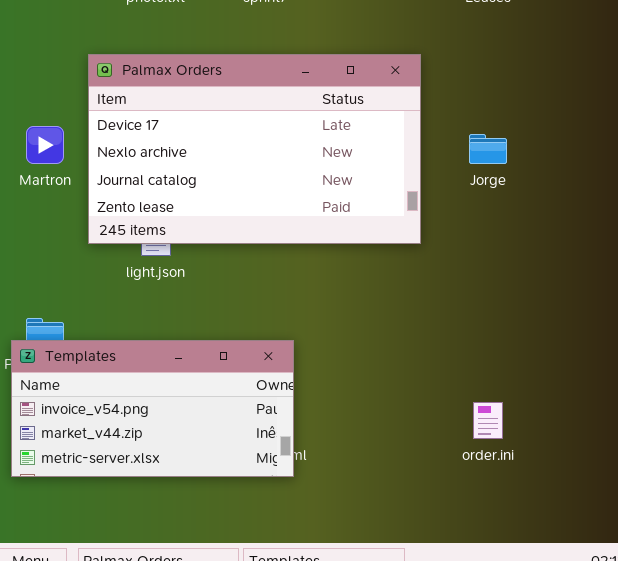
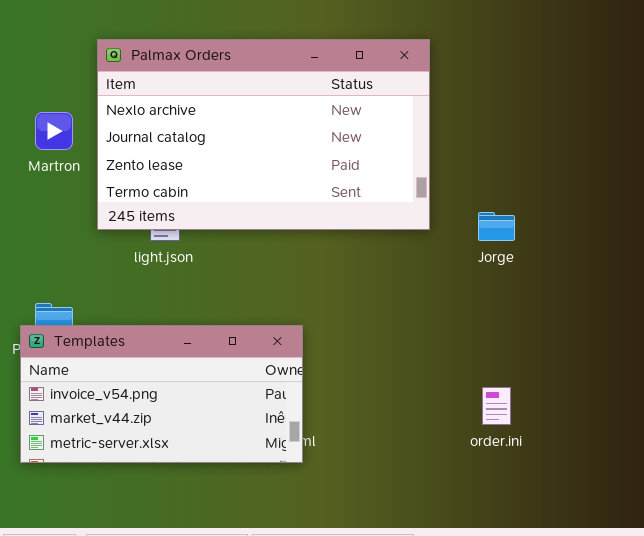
Palmax Orders: [88,54,421,244] -> [97,39,430,230], scrolled down 1 row
Jorge: [469,134,507,164] -> [478,212,515,241], moved

